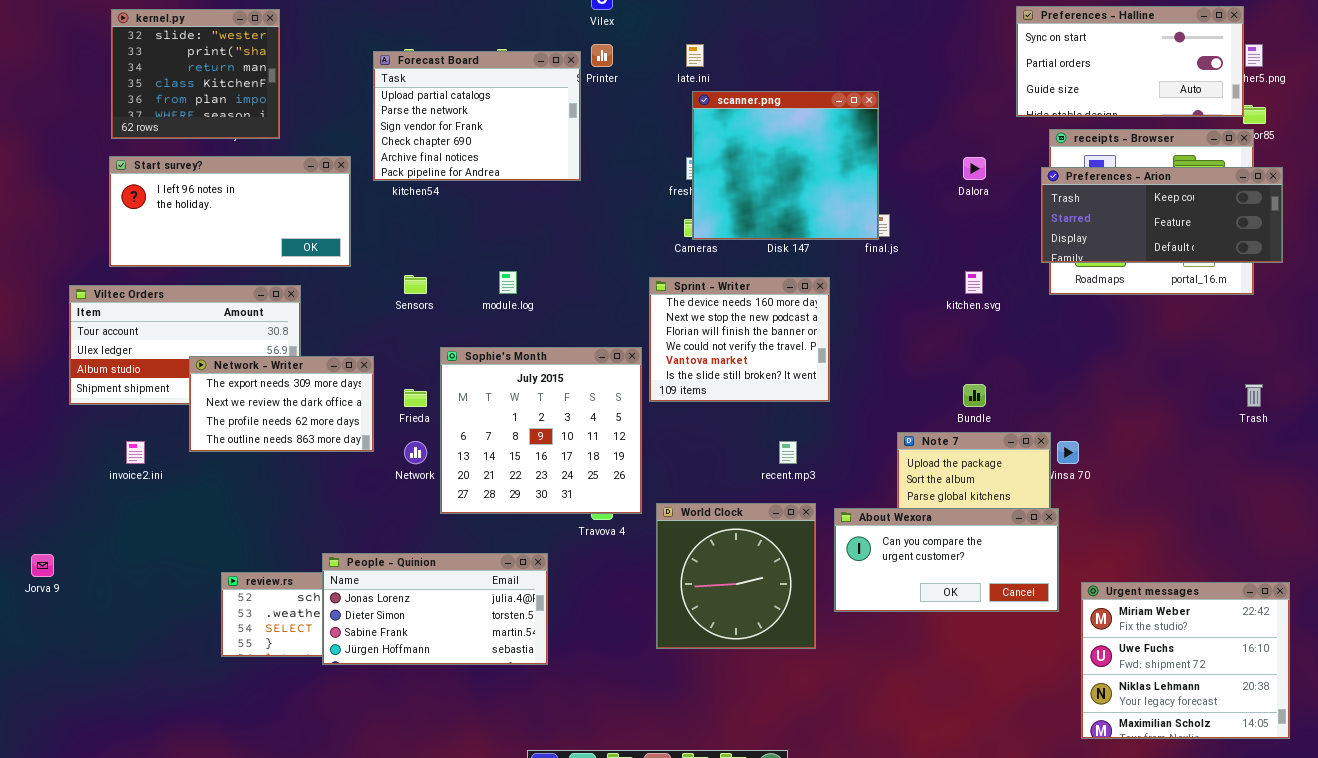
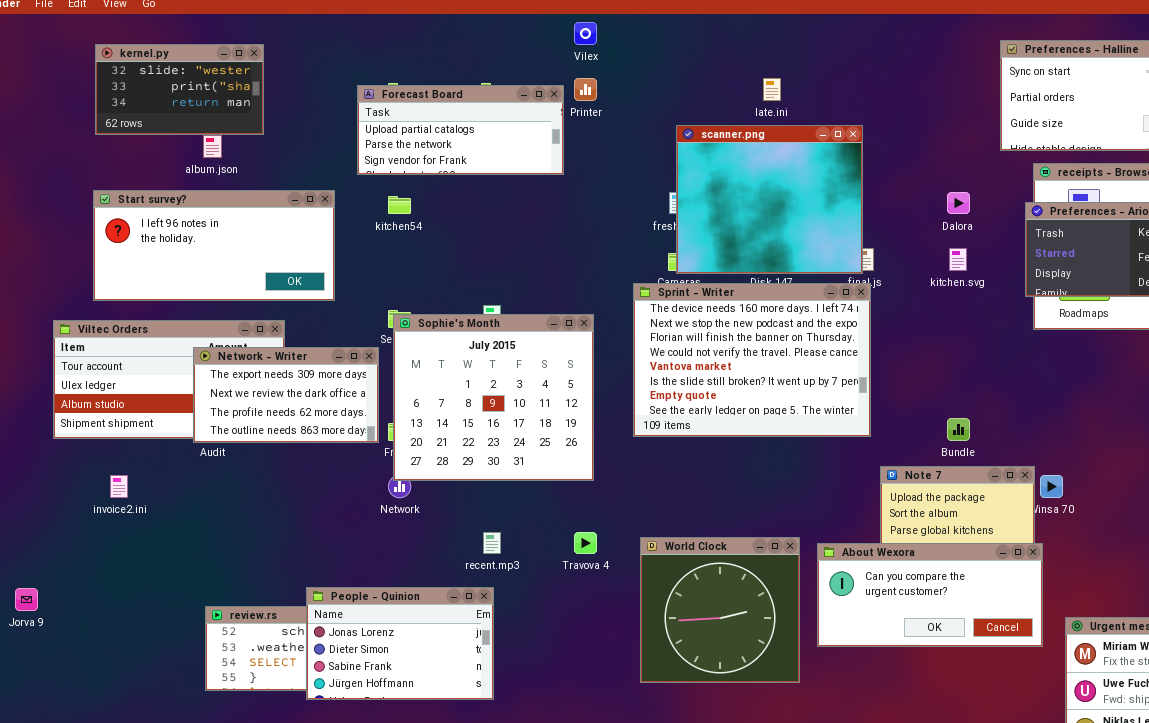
kernel.py: [111,9,280,139] -> [95,44,264,135], resized
late.ini: [686,44,704,67] -> [763,78,781,101], moved
Forecast Board: [373,51,581,181] -> [357,85,564,175], resized
kitchen.svg: [965,271,983,294] -> [949,248,967,271], moved
Sprint - Writer: [649,277,830,402] -> [633,283,871,437], resized
Sophie's Month: [440,347,642,514] -> [393,314,594,481], moved
Network - Writer: [189,356,374,452] -> [193,347,379,443], moved
recent.mp3: [779,441,797,464] -> [483,532,501,554], moved
People - Quinion: [322,553,548,665] -> [306,587,494,700], resized

